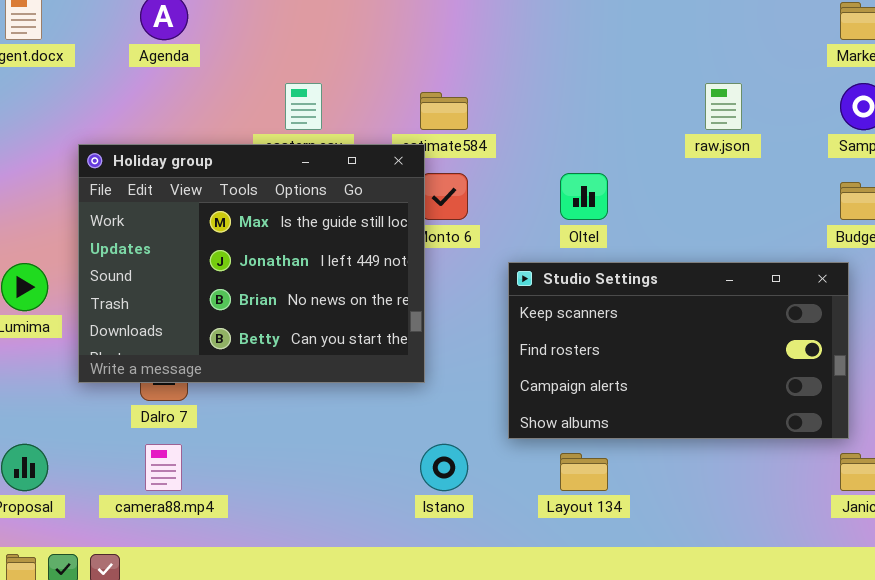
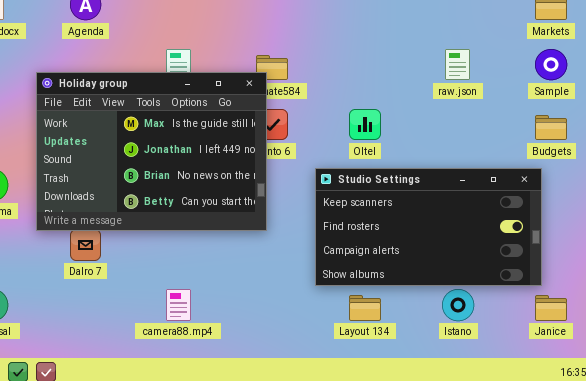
Holiday group: [78,144,425,383] -> [36,72,267,231], moved
camera88.mp4: [145,444,182,491] -> [166,289,191,321], moved
Istano: [420,444,468,491] -> [442,289,474,321], moved

